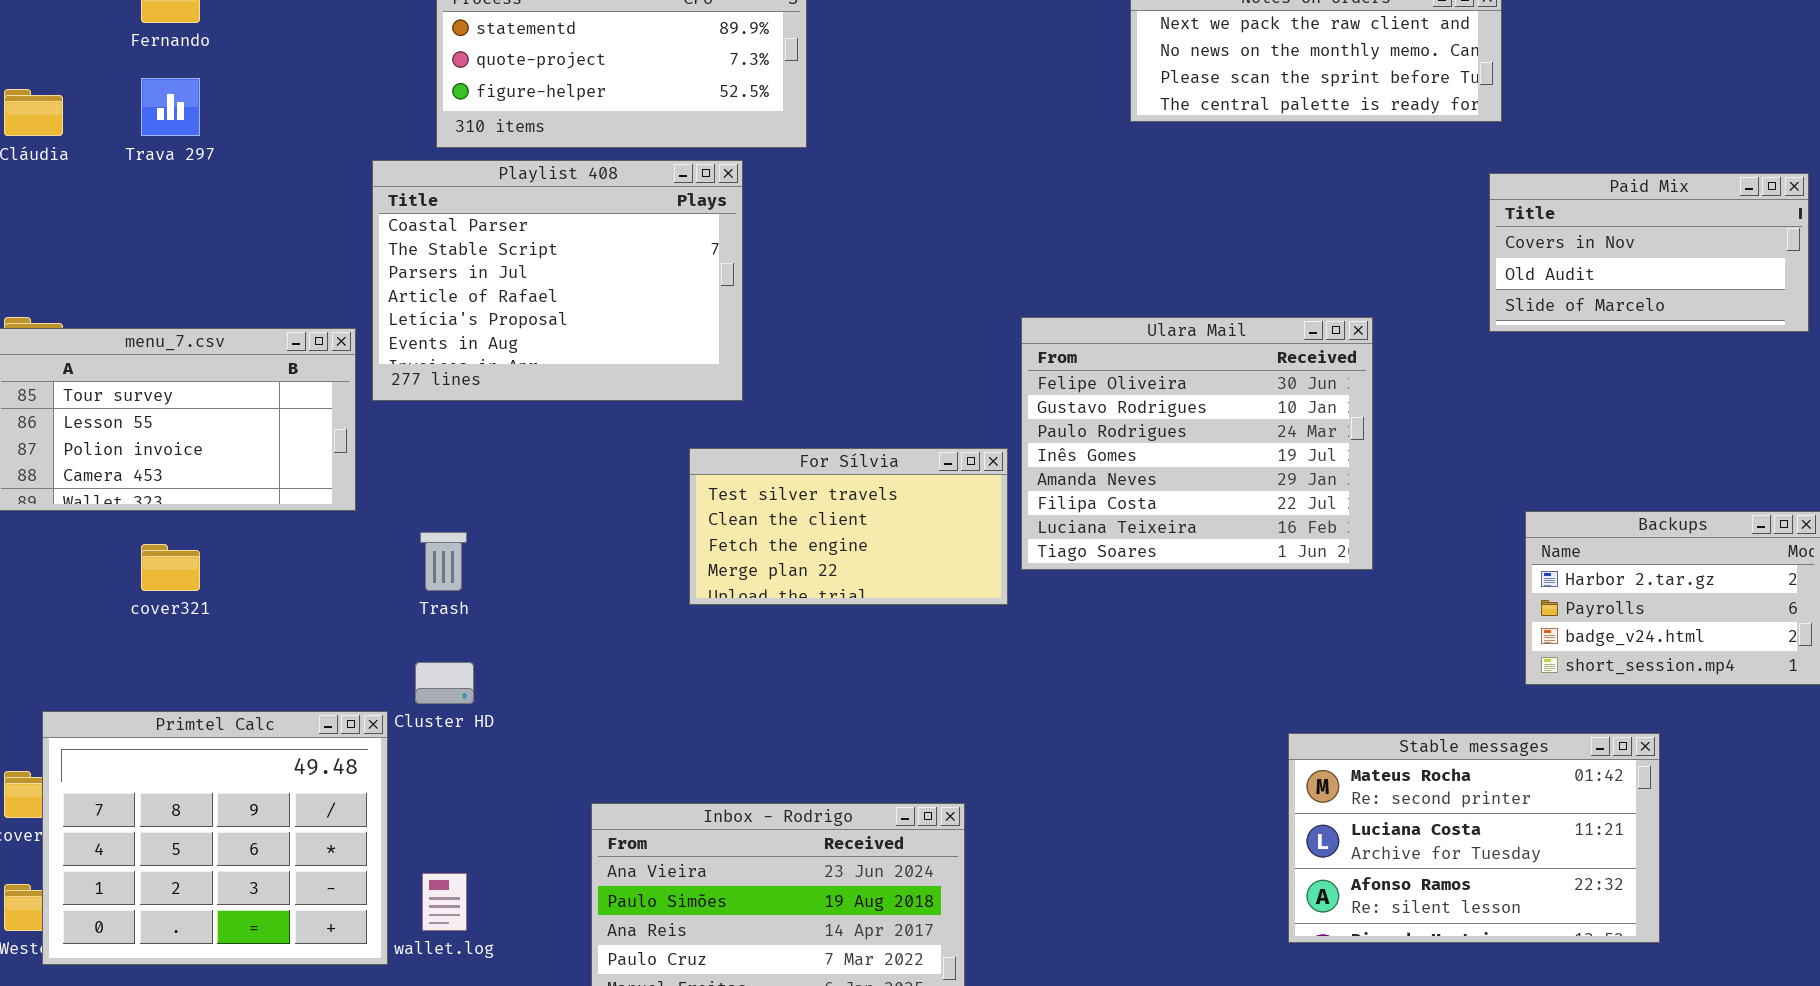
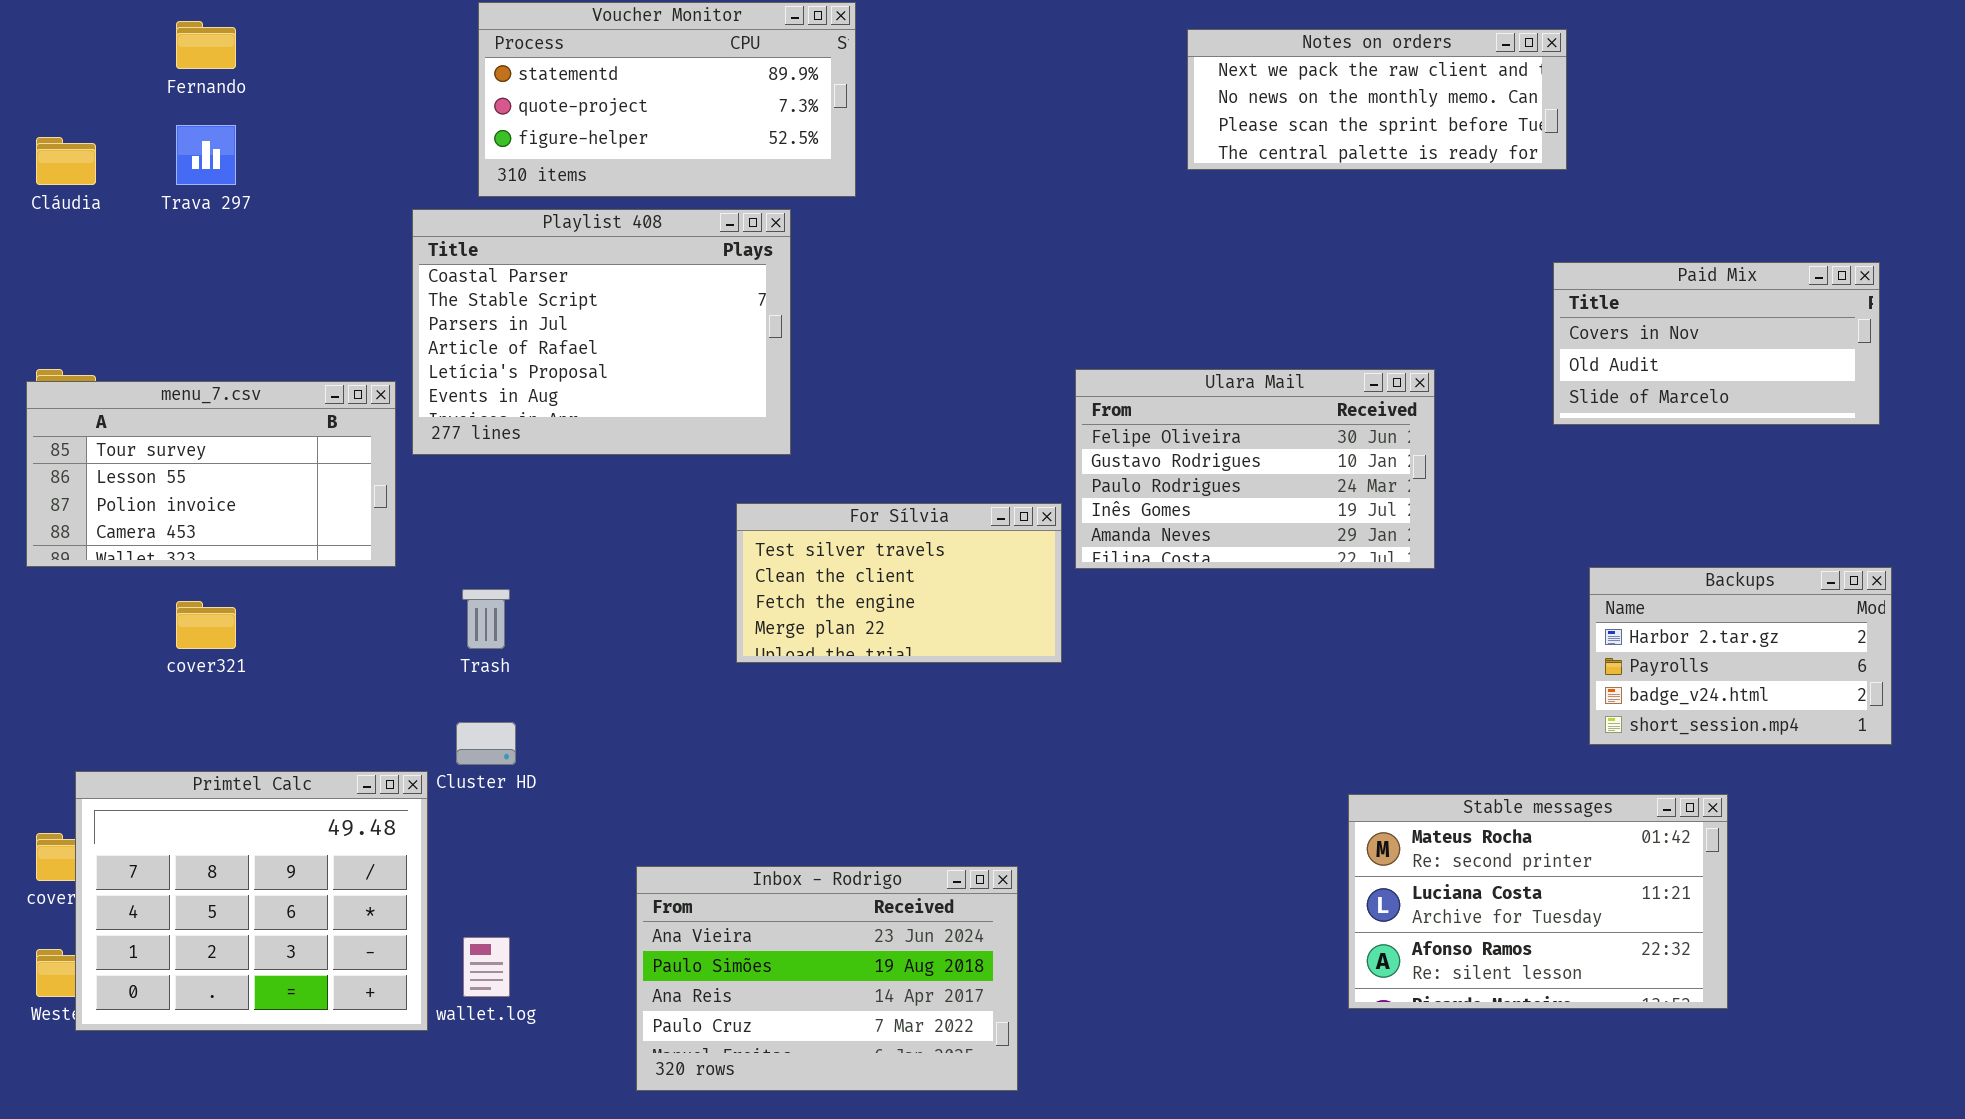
Paid Mix: [1489,173,1809,332] -> [1553,262,1880,425], moved
Ulara Mail: [1021,317,1373,570] -> [1075,369,1435,569], resized

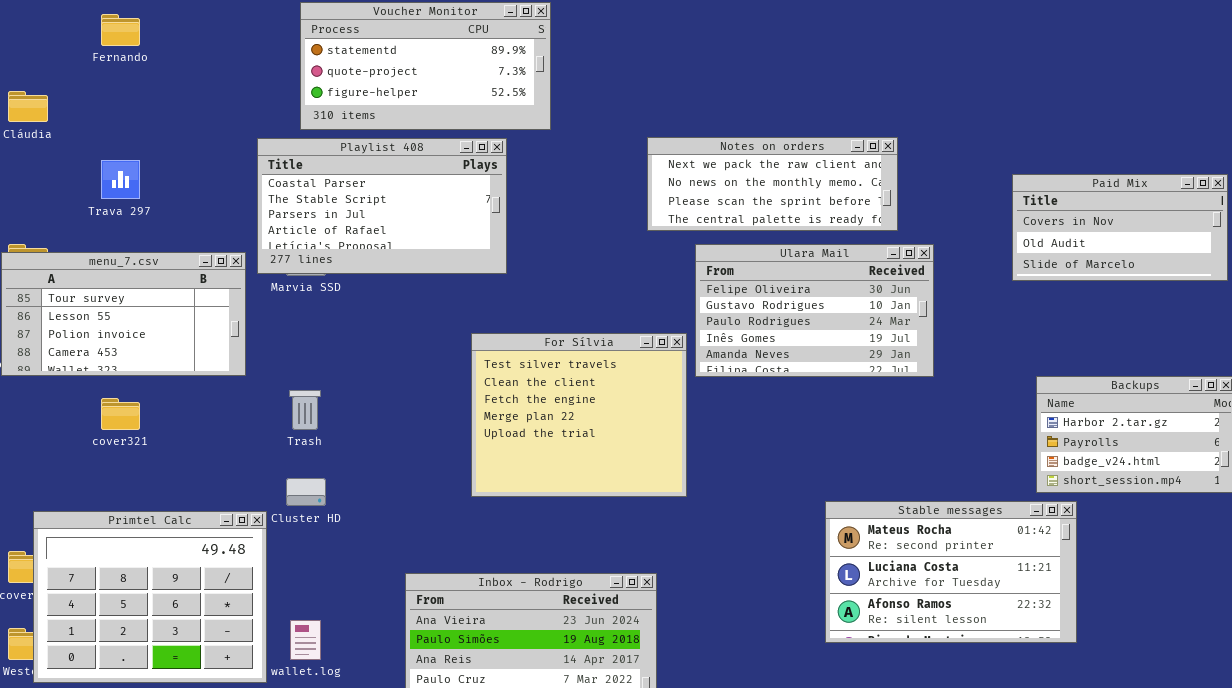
Notes on orders: [1187,29,1567,170] -> [647,137,898,231], moved
Trava 297: [176,125,236,185] -> [101,160,140,199], moved
Playlist 408: [412,209,791,455] -> [257,138,507,274], resized
For Sílvia: [736,503,1062,663] -> [471,333,687,497], resized
Stable messages: [1348,794,1728,1009] -> [825,501,1077,643], moved

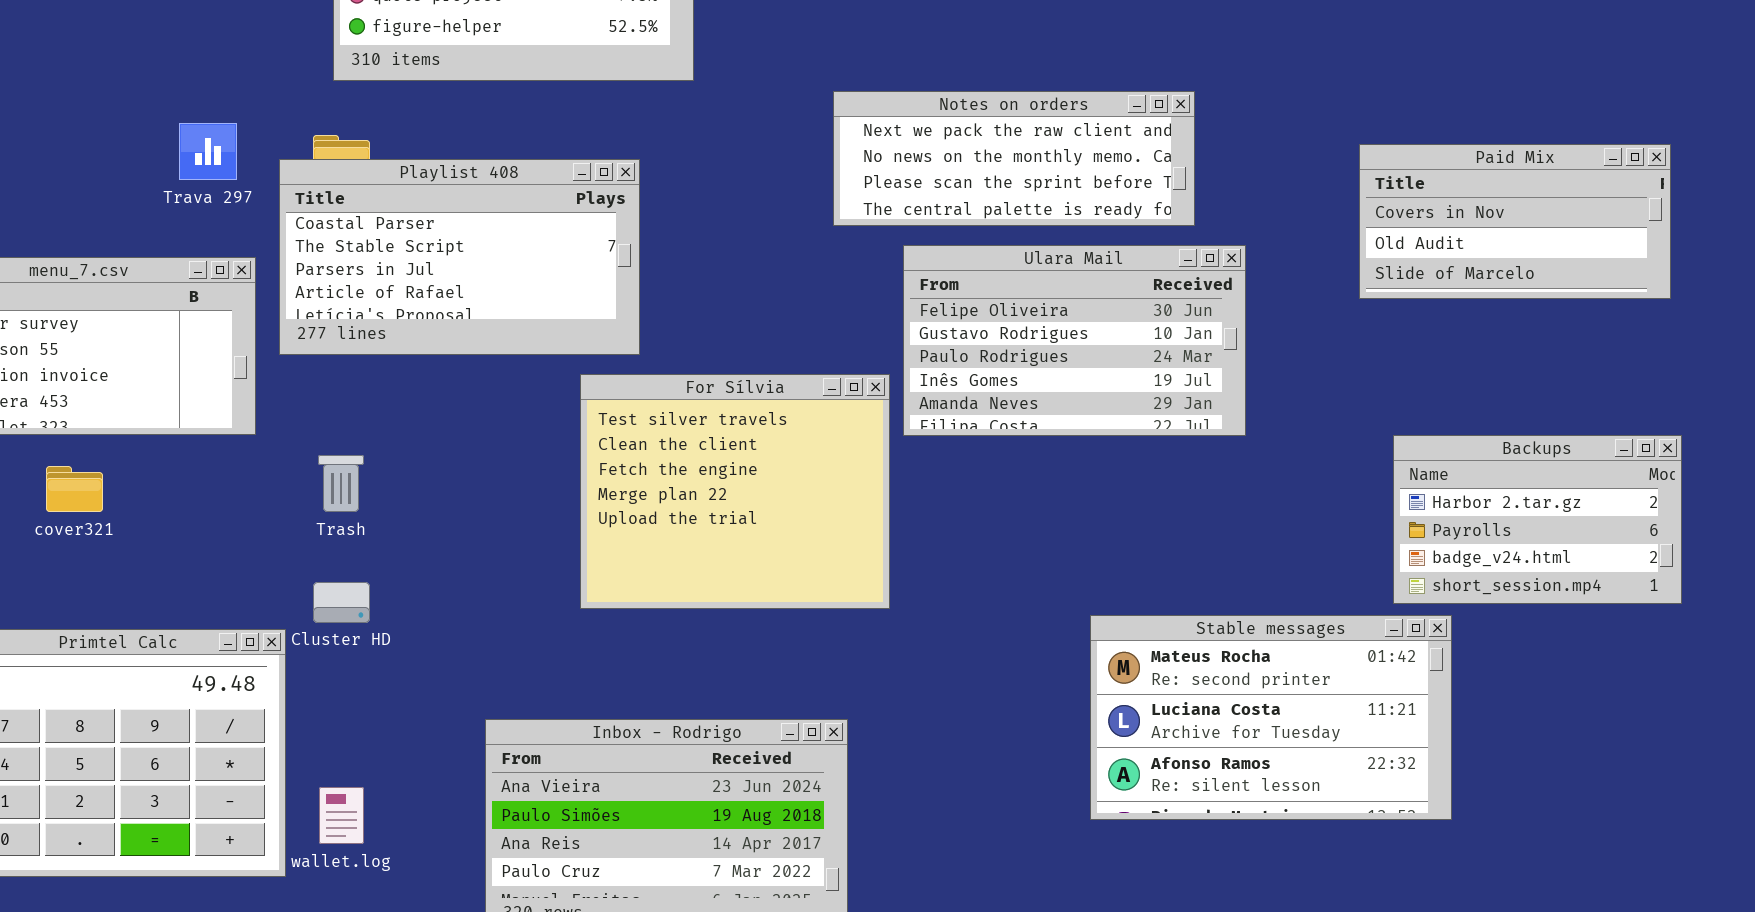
Playlist 408: [257,138,507,274] -> [279,159,640,355], moved
Trava 297: [101,160,140,199] -> [179,123,237,180], moved

